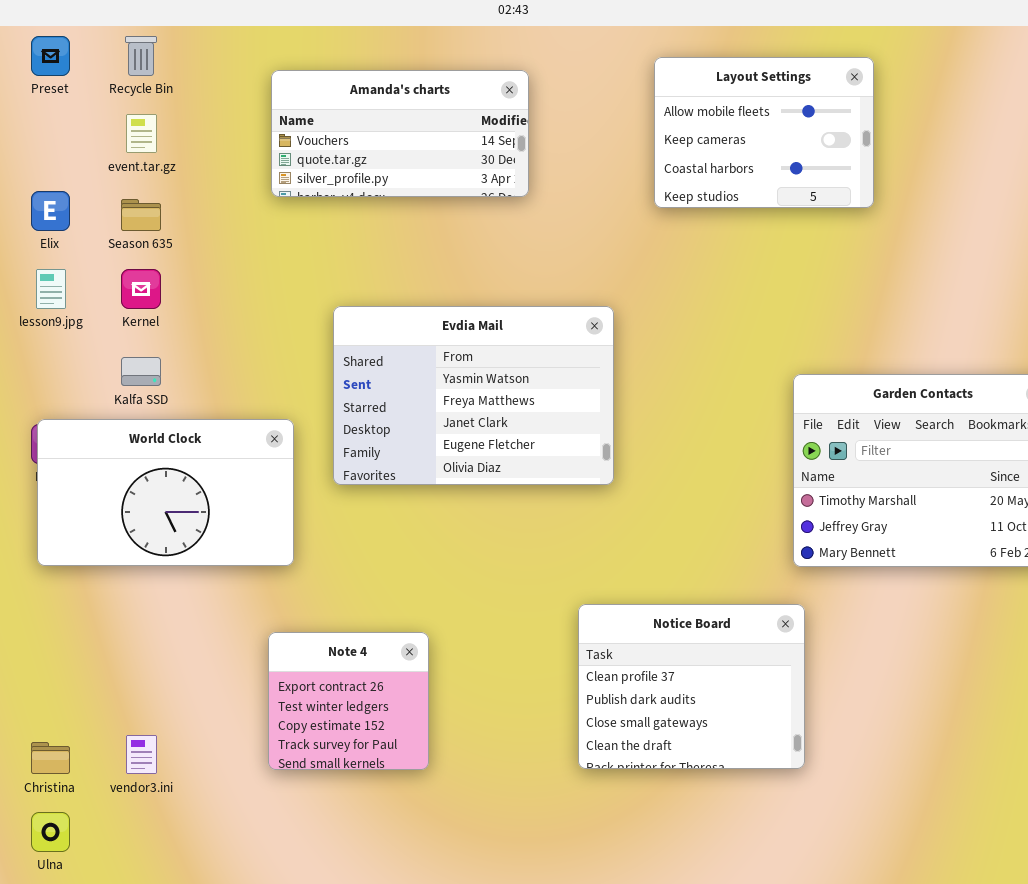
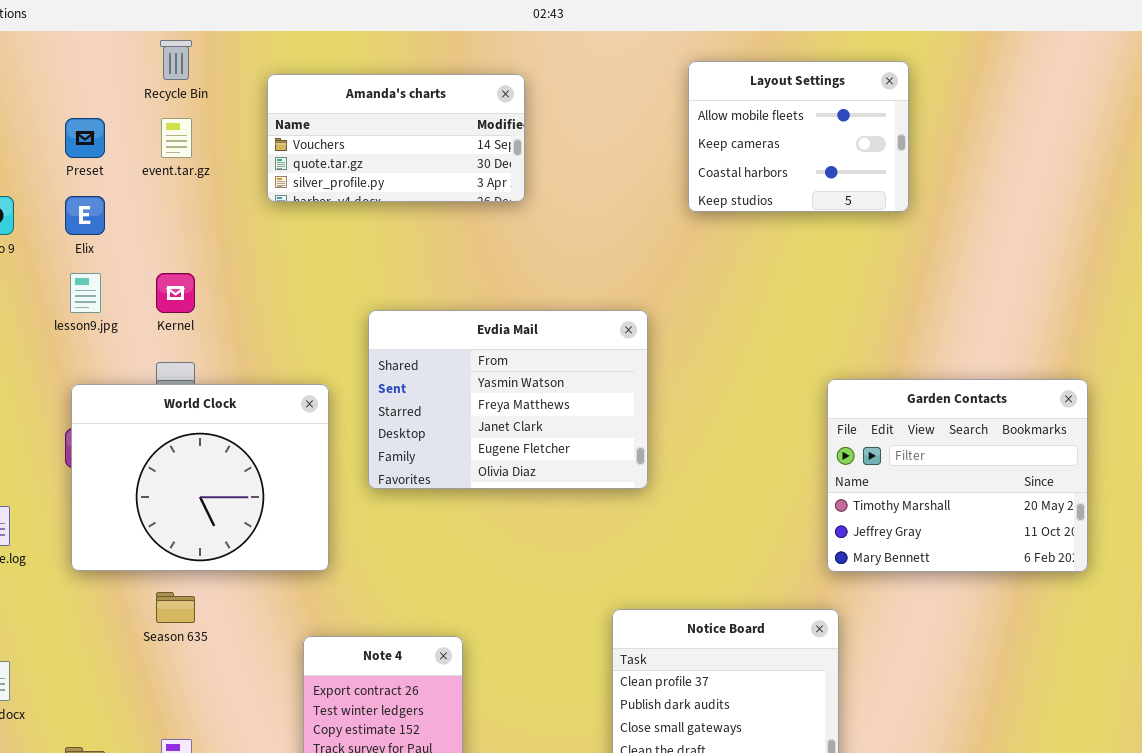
Preset: [31,36,70,76] -> [65,118,105,158], moved
Amanda's charts: [271,70,529,197] -> [267,74,525,202], moved
Season 635: [121,199,161,231] -> [156,592,195,623], moved
World Clock: [37,419,294,566] -> [71,384,329,571], resized

